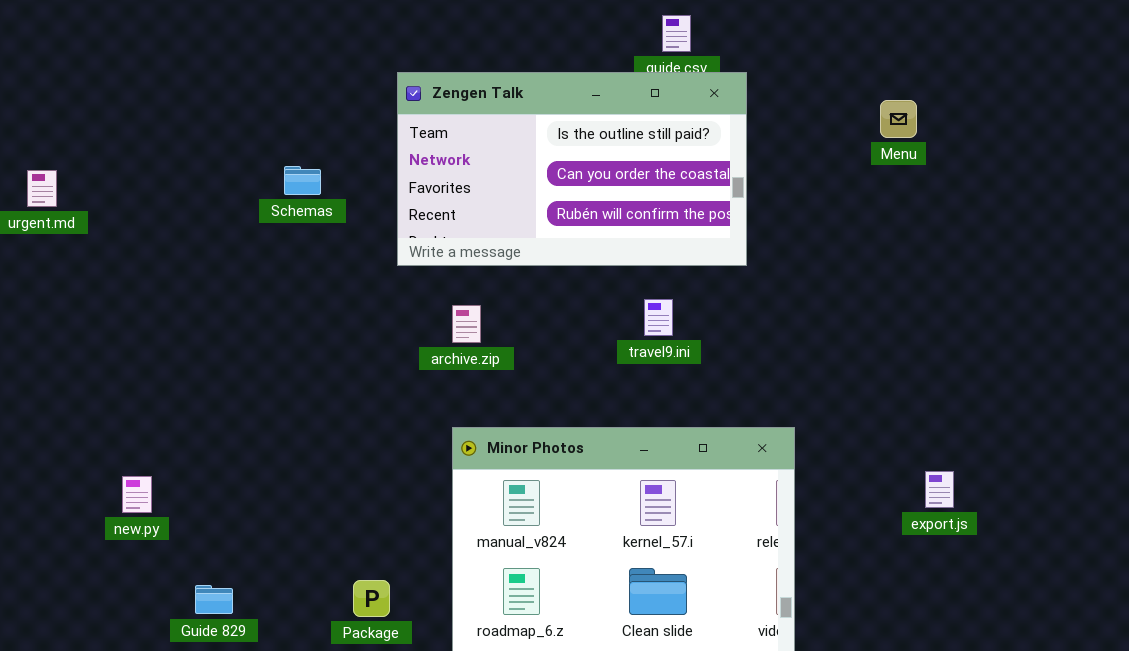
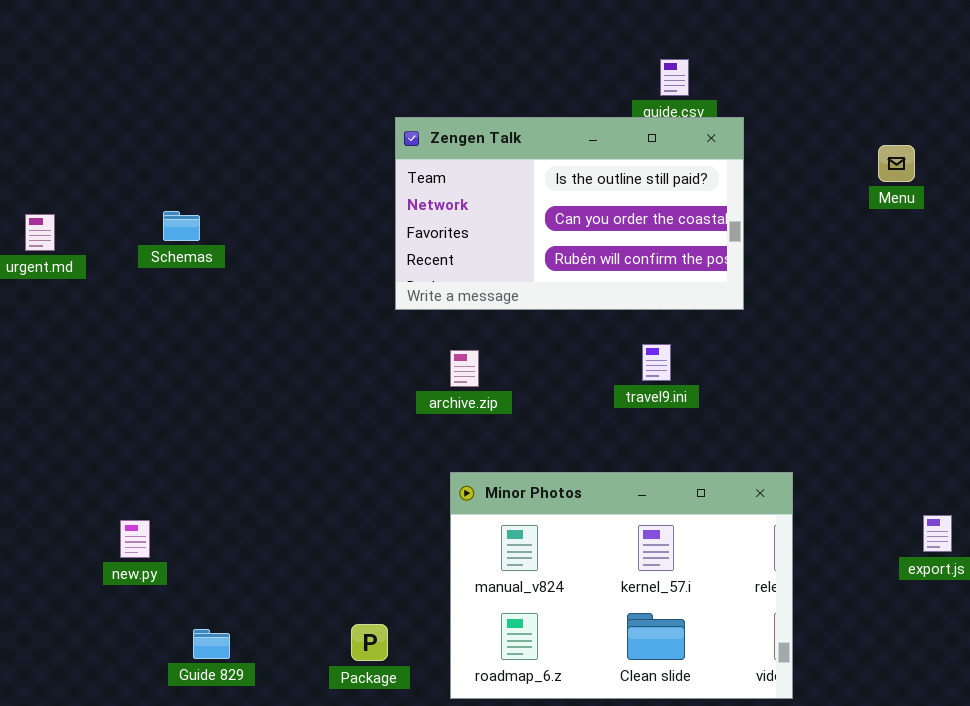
Schemas: [284,166,321,195] -> [163,211,200,241], moved

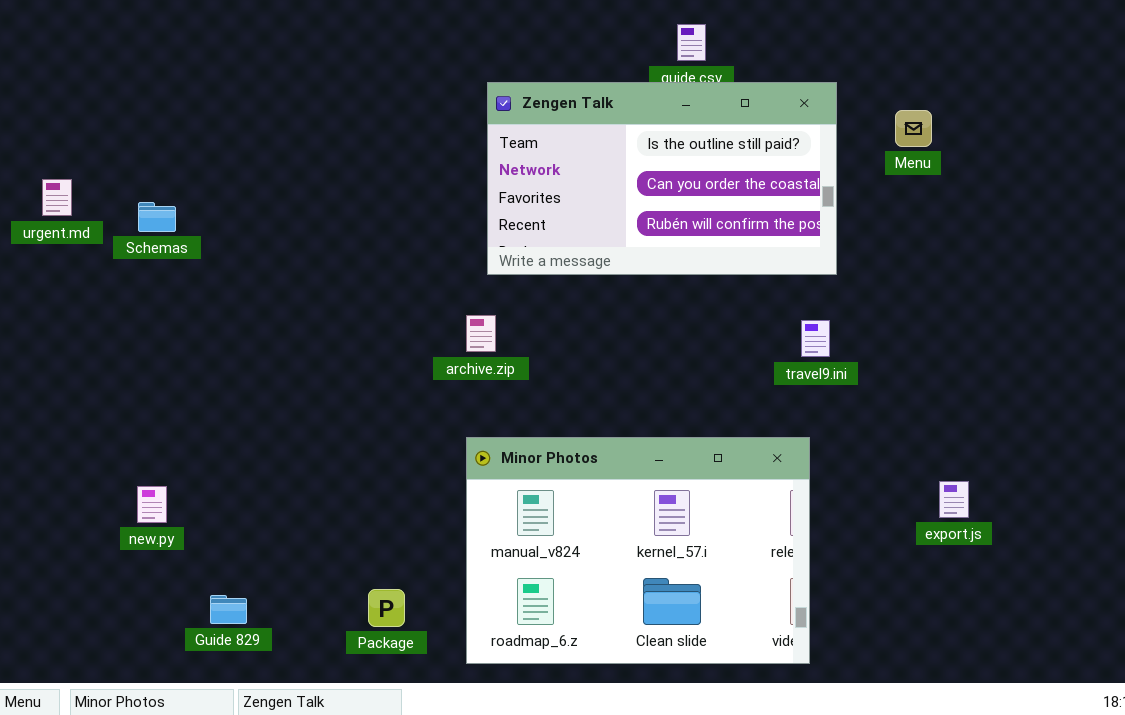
Zengen Talk: [395,117,744,310] -> [487,82,837,275], moved
Schemas: [163,211,200,241] -> [138,202,176,232], moved
travel9.ini: [642,344,671,381] -> [801,320,830,357], moved

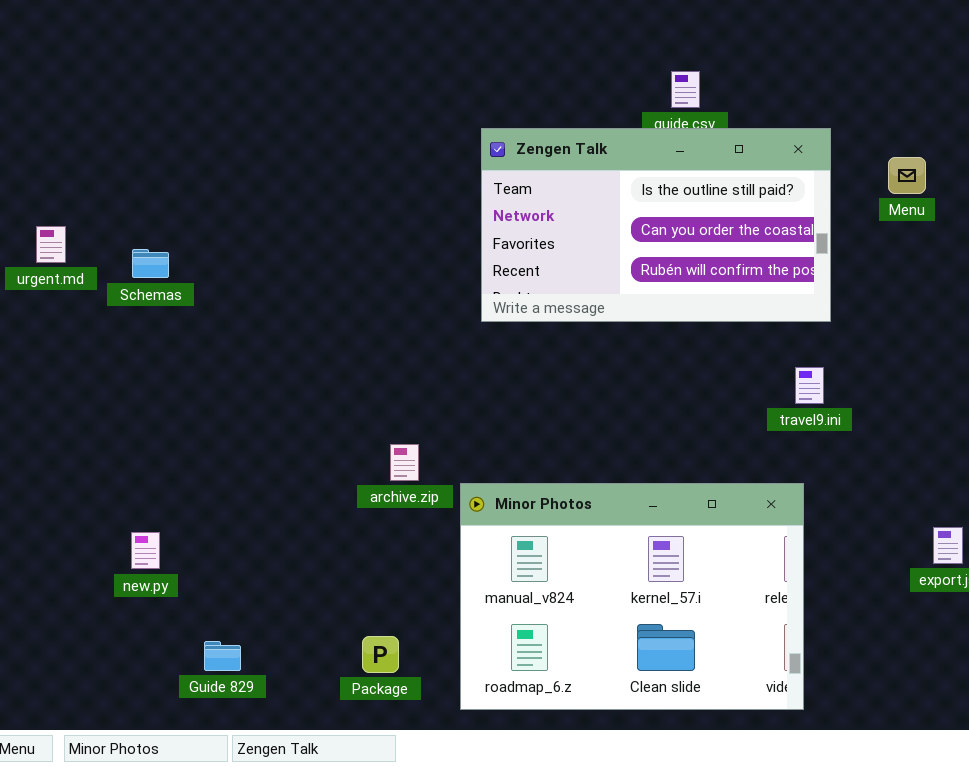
archive.zip: [466,315,496,352] -> [390,444,419,481], moved

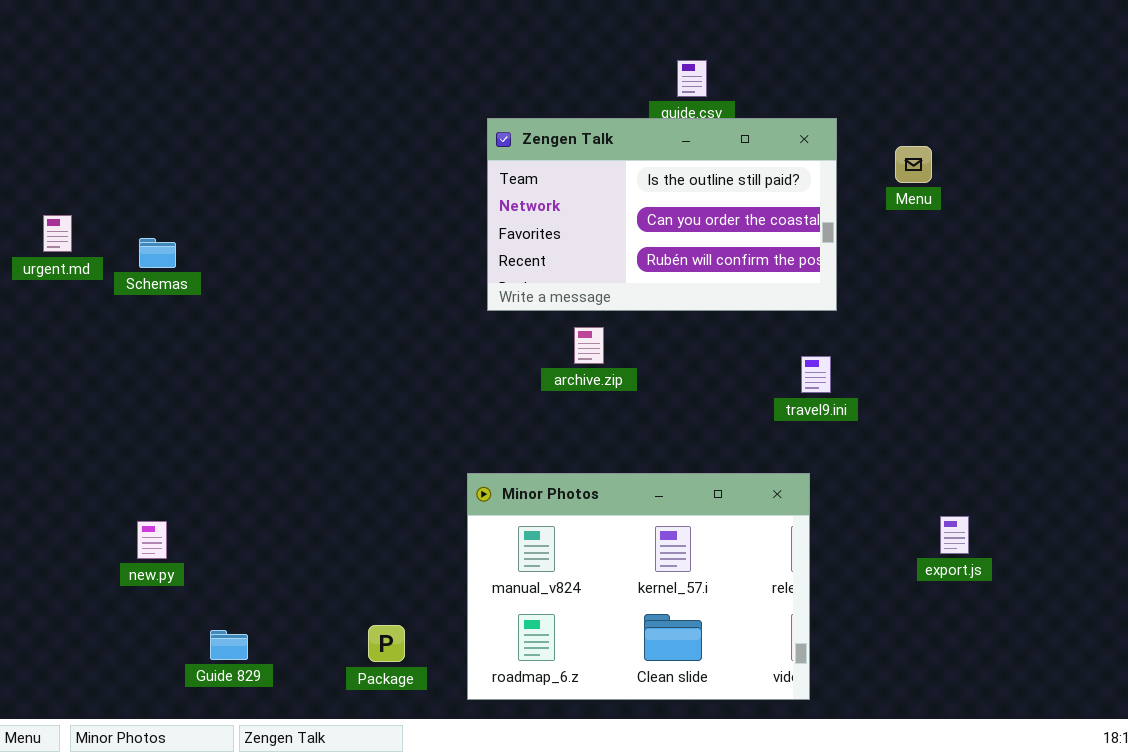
archive.zip: [390,444,419,481] -> [574,327,604,364], moved

